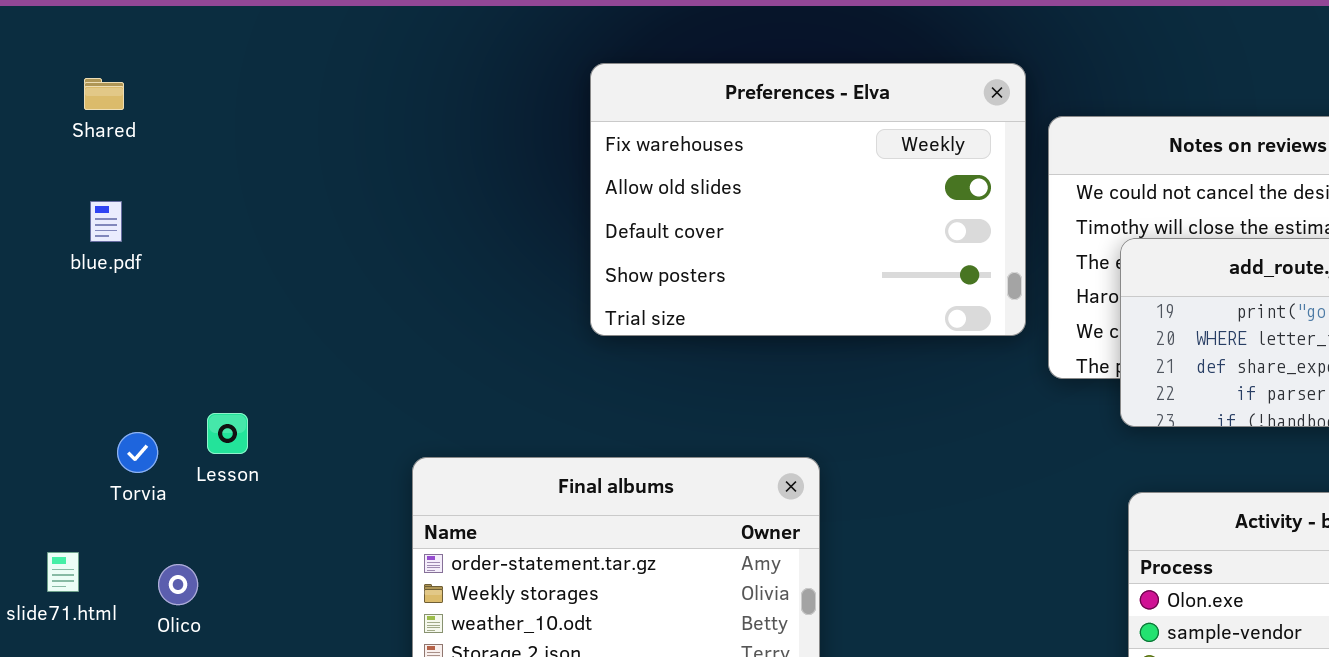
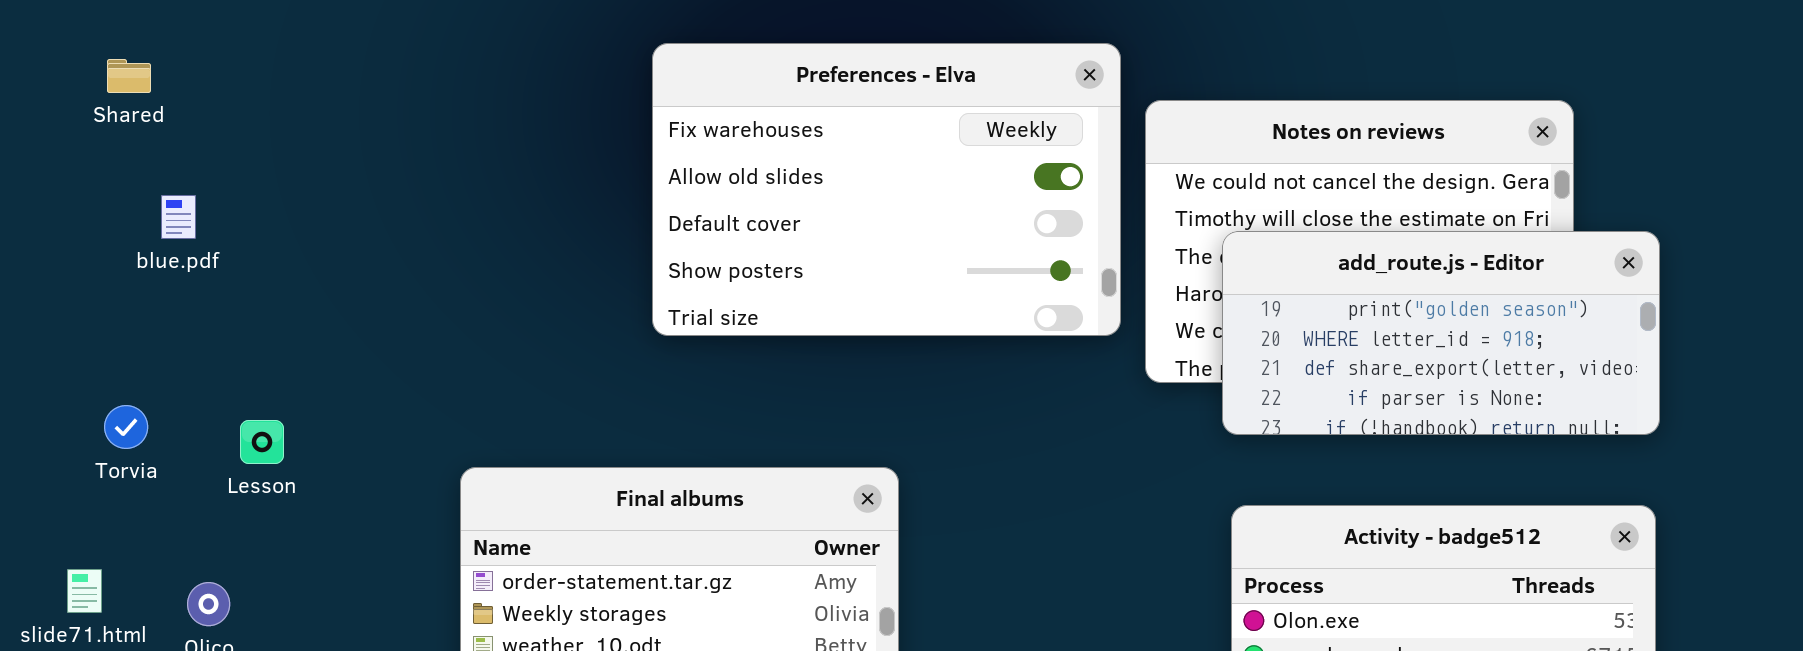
blue.pdf: [90,201,122,242] -> [161,195,196,239], moved
Torvia: [117,432,158,473] -> [104,405,148,449], moved

